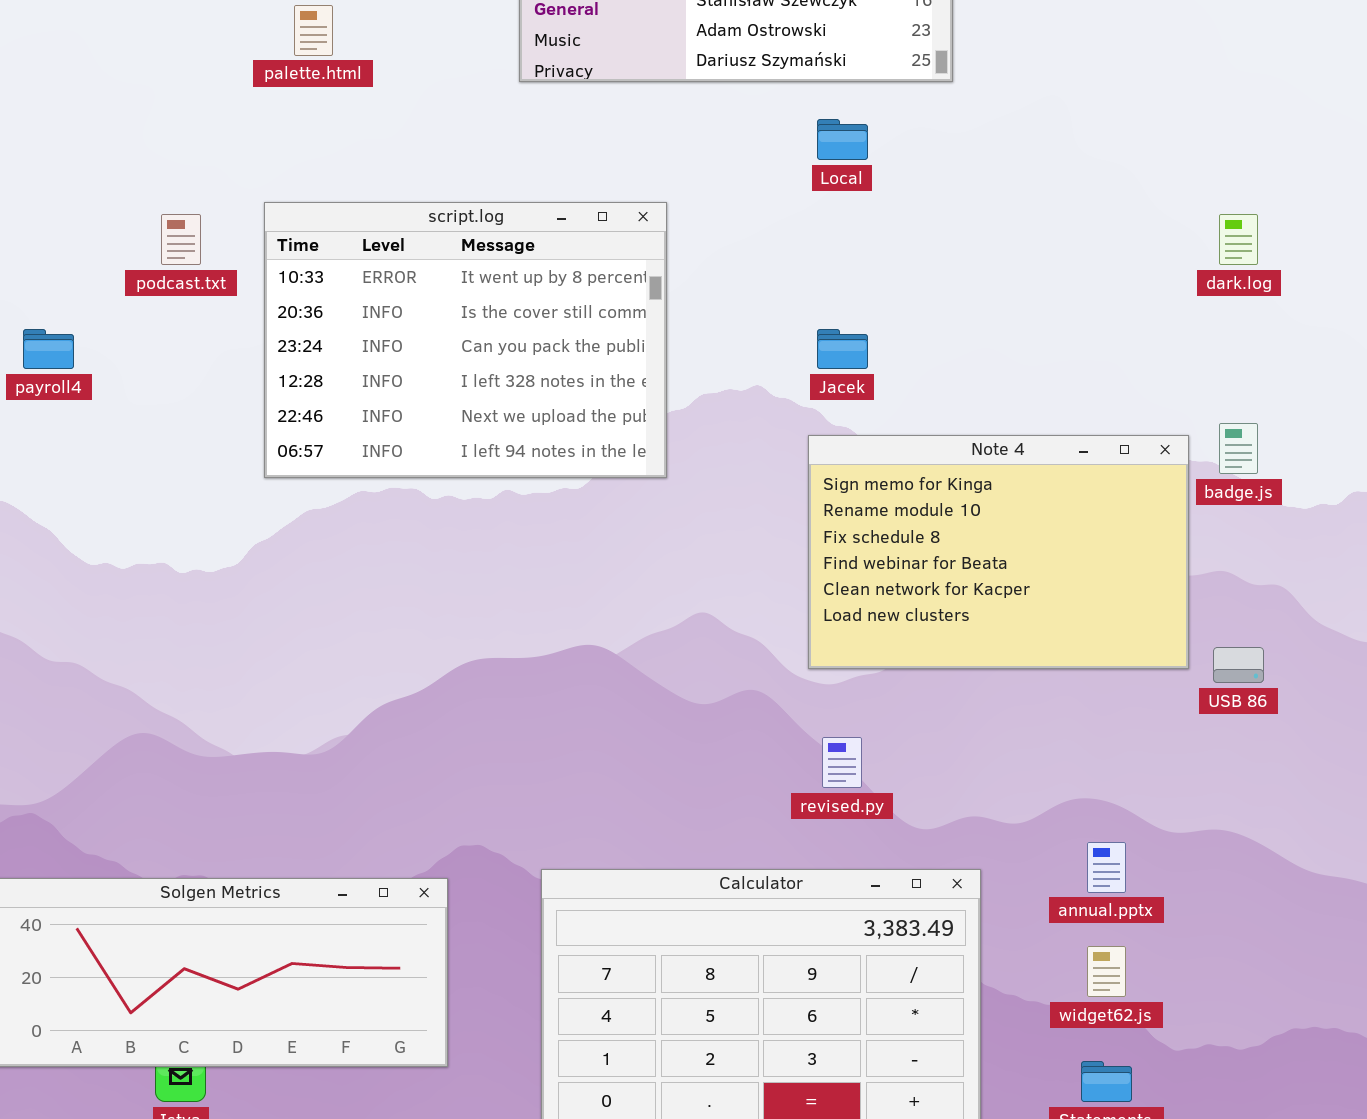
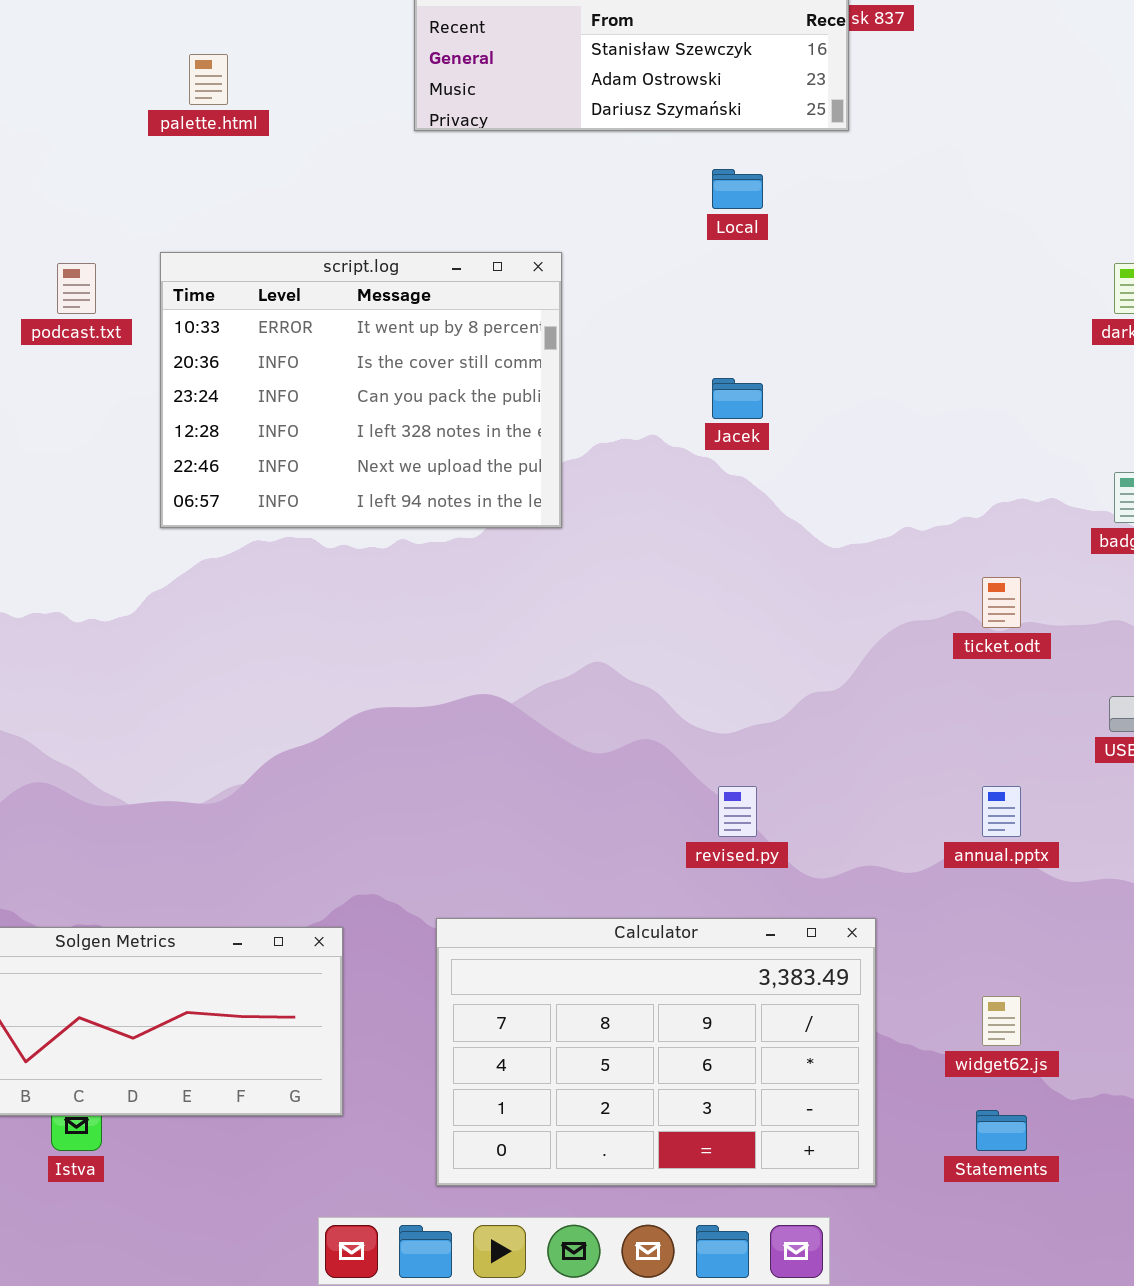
Note 4: [808,435,1189,669] -> none, closed
annual.pptx: [1087,842,1126,893] -> [982,786,1021,837], moved

